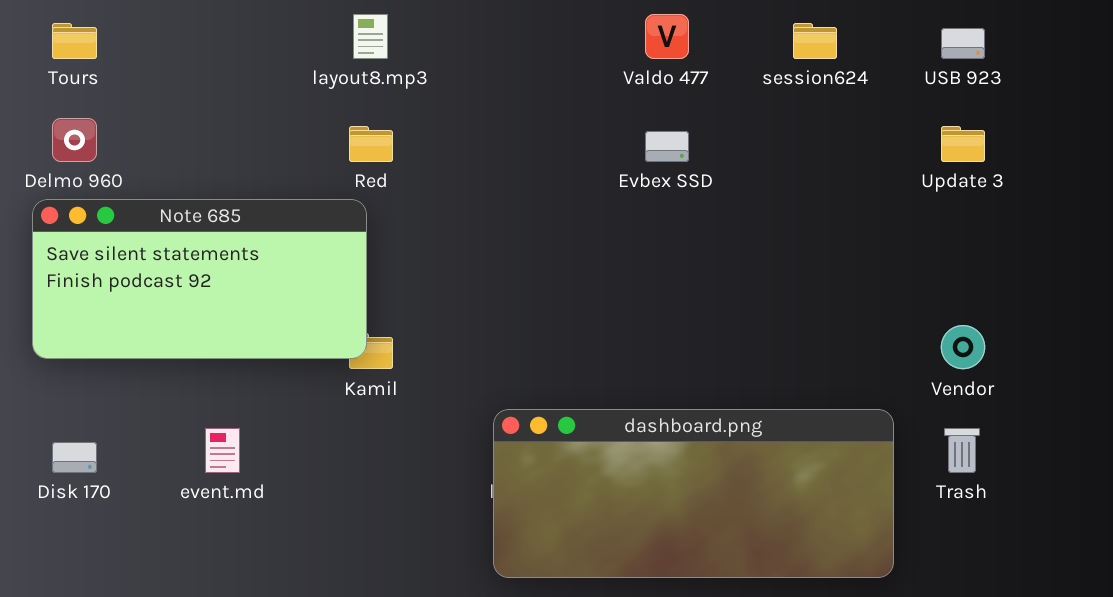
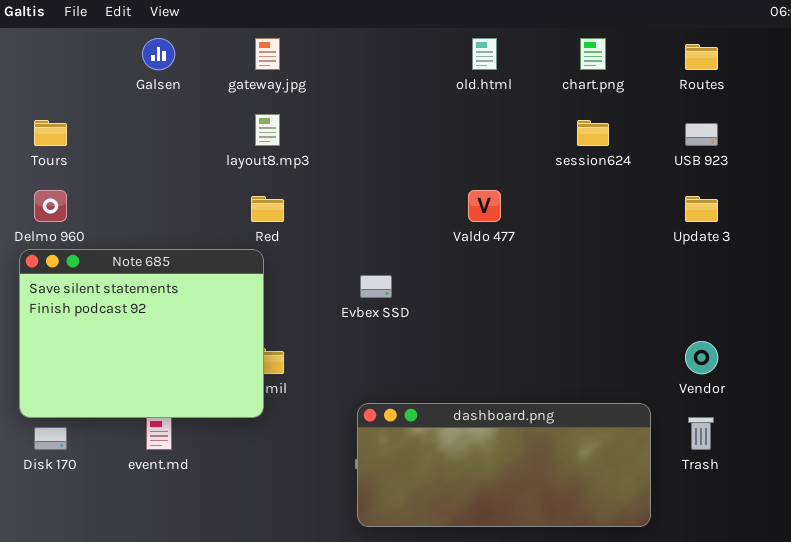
Valdo 477: [645,14,689,59] -> [468,190,501,222], moved
Evbex SSD: [645,131,689,162] -> [360,275,392,298], moved
Note 685: [32,199,367,359] -> [19,249,264,418], resized

